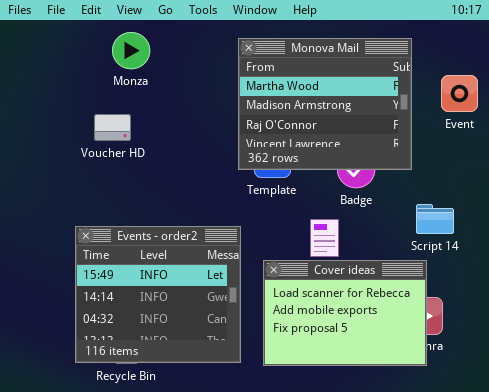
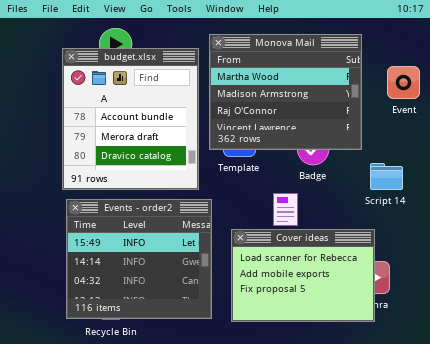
budget.xlsx: none -> [62,48,199,190], opened
Script 14: [416,204,454,234] -> [370,163,403,190], moved

